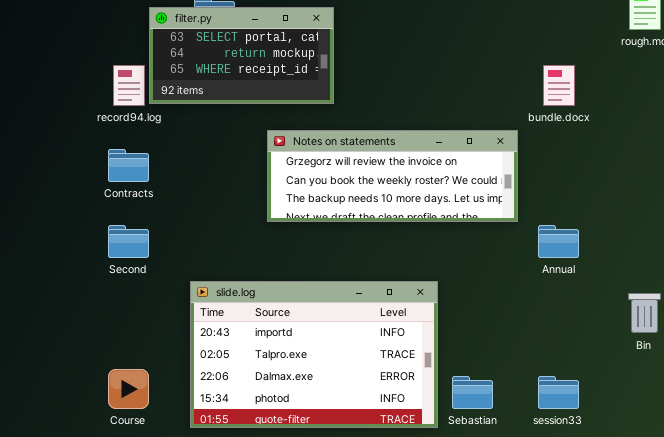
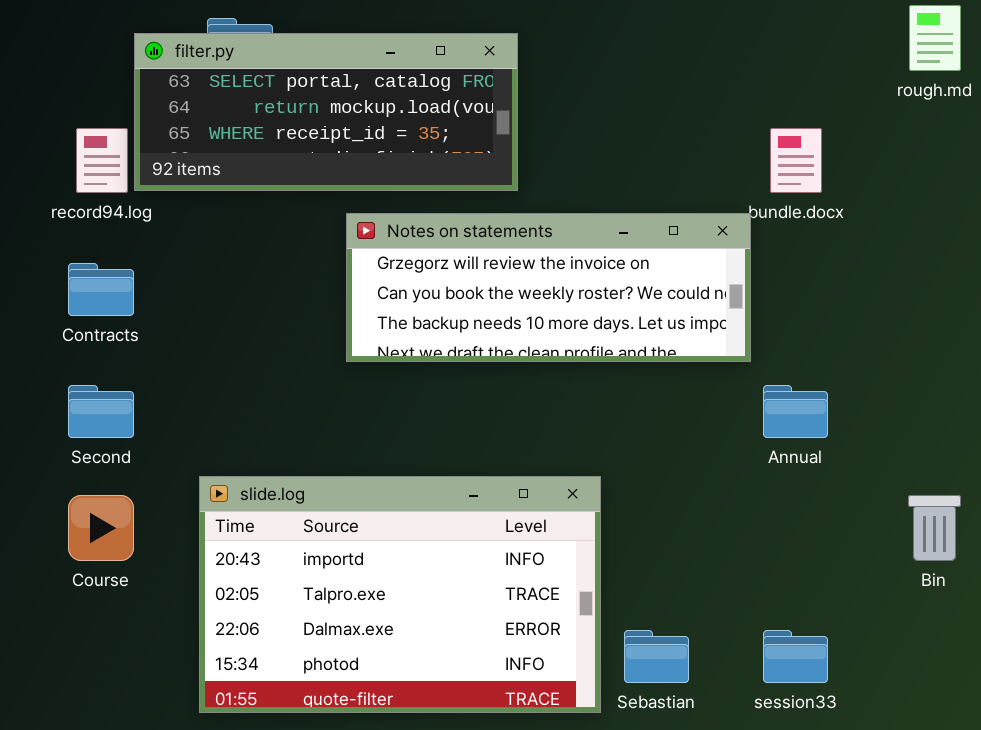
filter.py: [149,7,334,104] -> [134,33,518,191], resized
Notes on statements: [267,130,518,222] -> [346,213,751,362], moved
Course: [108,369,149,409] -> [68,495,134,561], moved

